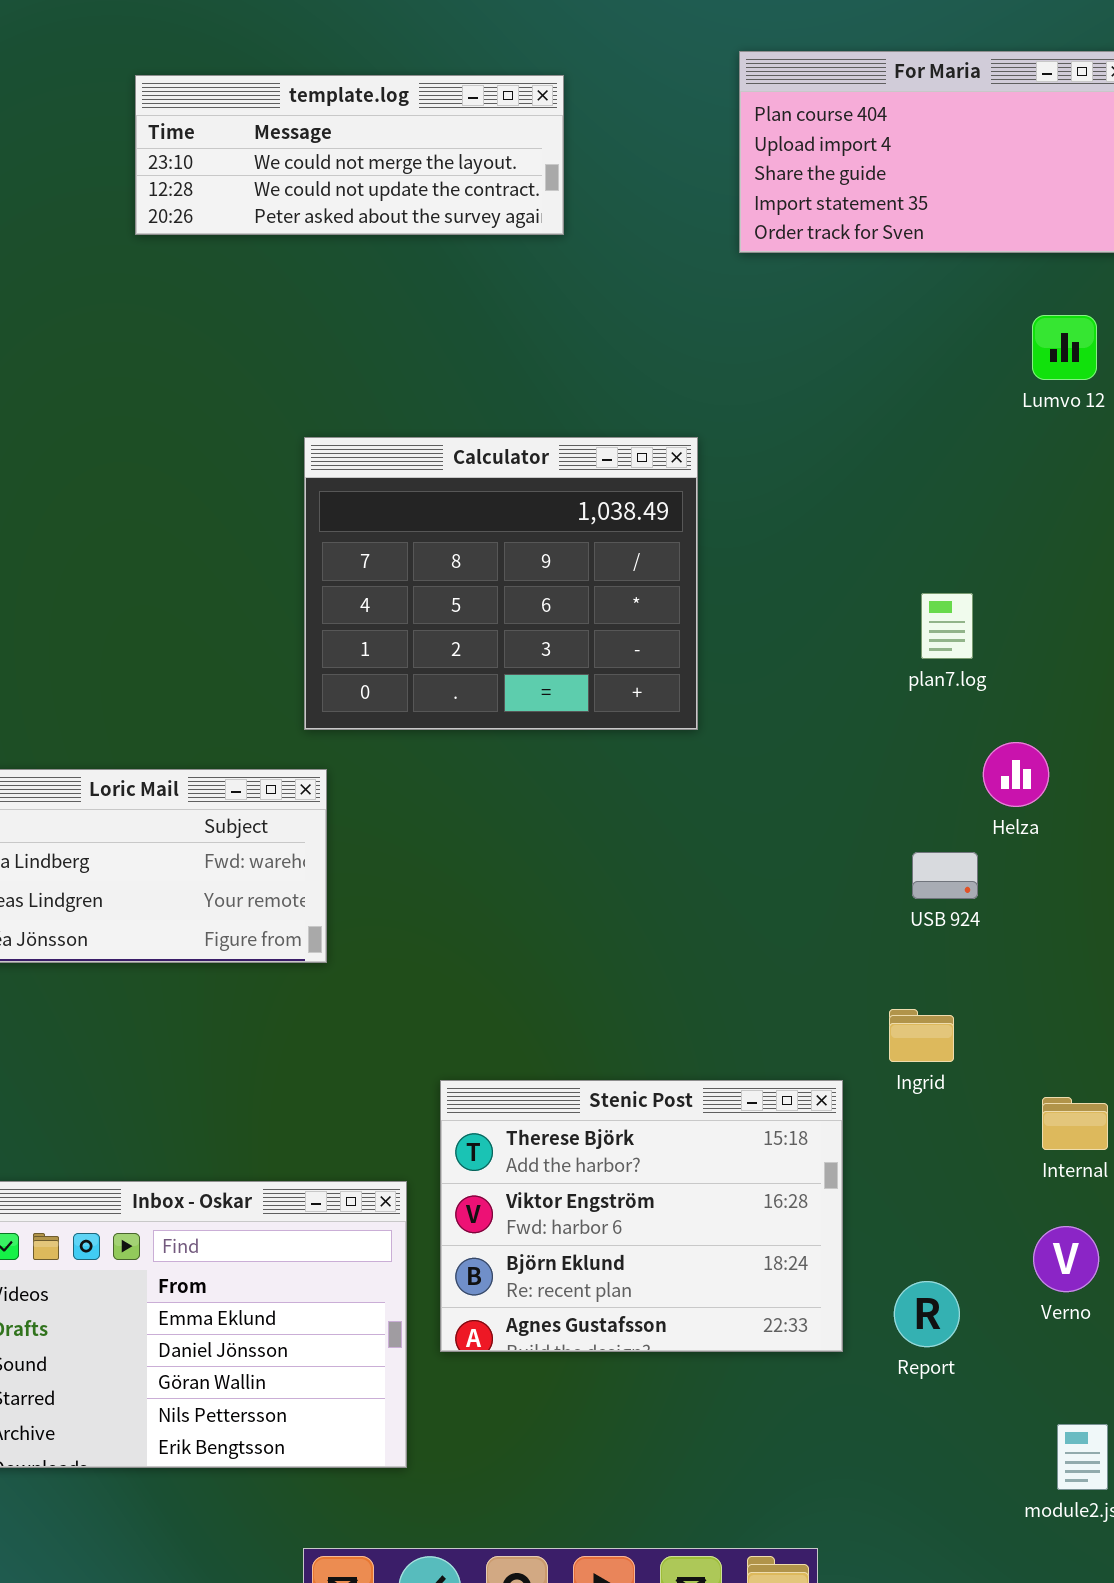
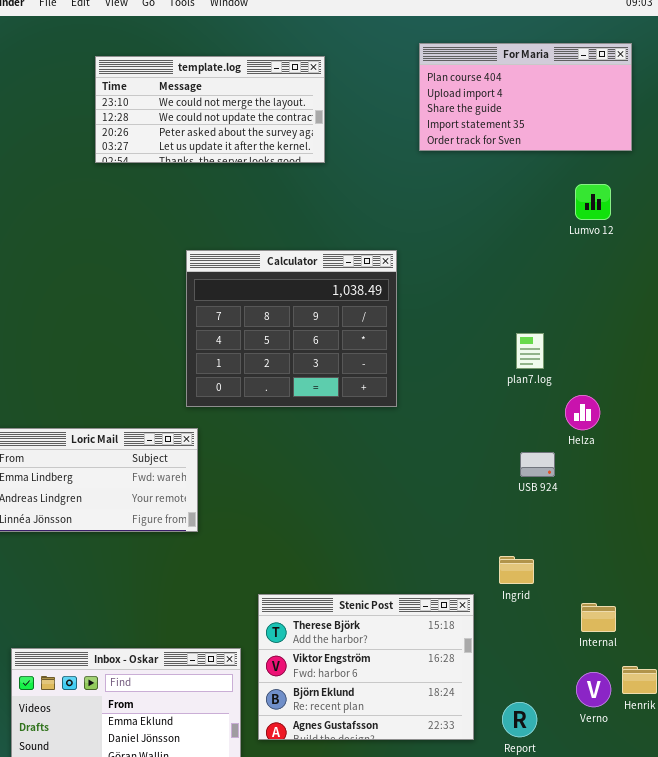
template.log: [135,75,564,235] -> [95,56,325,163], resized
Helza: [983,742,1049,807] -> [565,395,600,430], moved
USB 924: [912,852,978,899] -> [520,452,555,477], moved

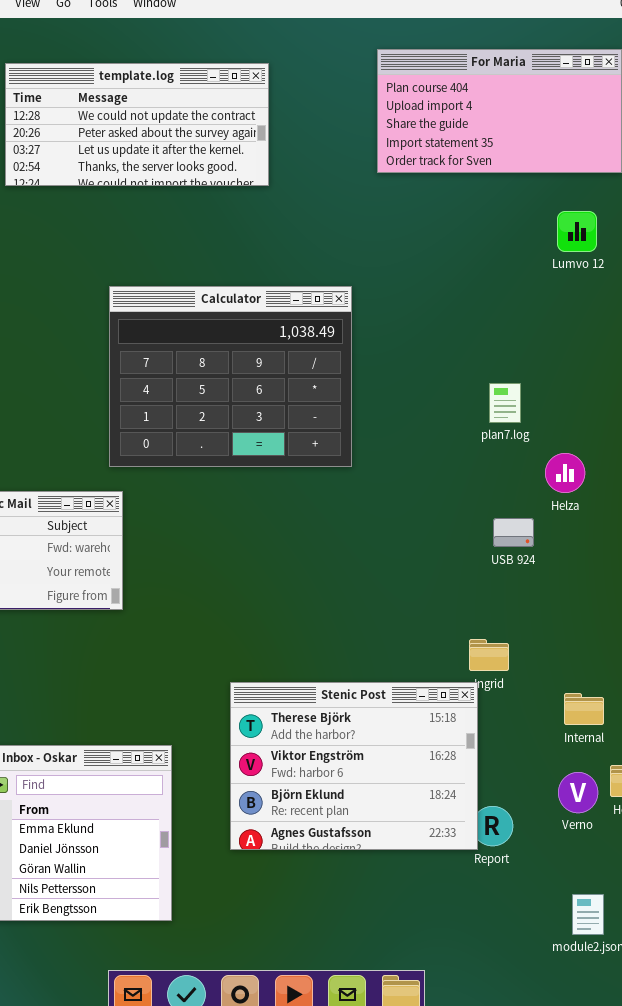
template.log: [95,56,325,163] -> [5,63,269,186], scrolled down 1 row
Stenic Post: [258,594,474,740] -> [230,682,478,850], moved

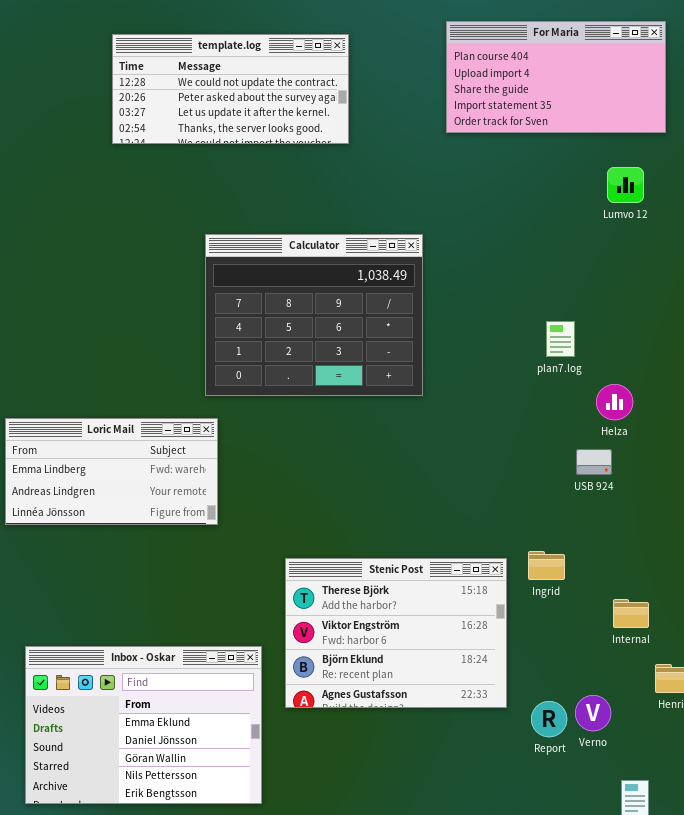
USB 924: [493,518,534,547] -> [576,449,612,475], moved
Stenic Post: [230,682,478,850] -> [285,558,507,708], moved
Verno: [558,772,598,813] -> [575,695,611,731], moved

